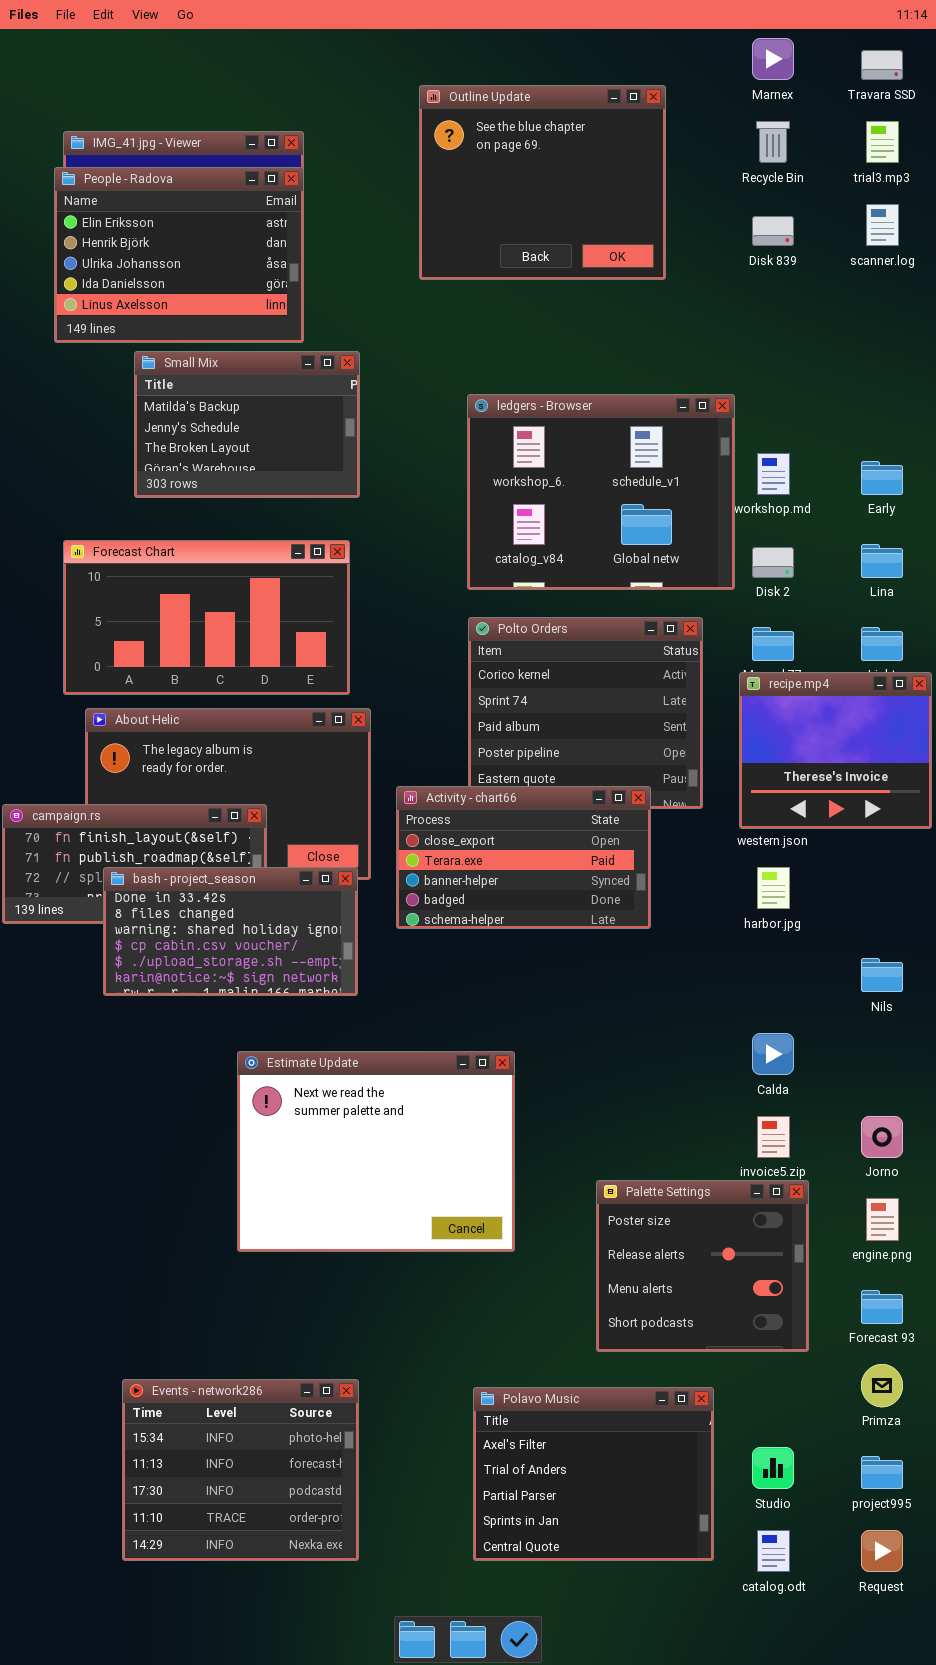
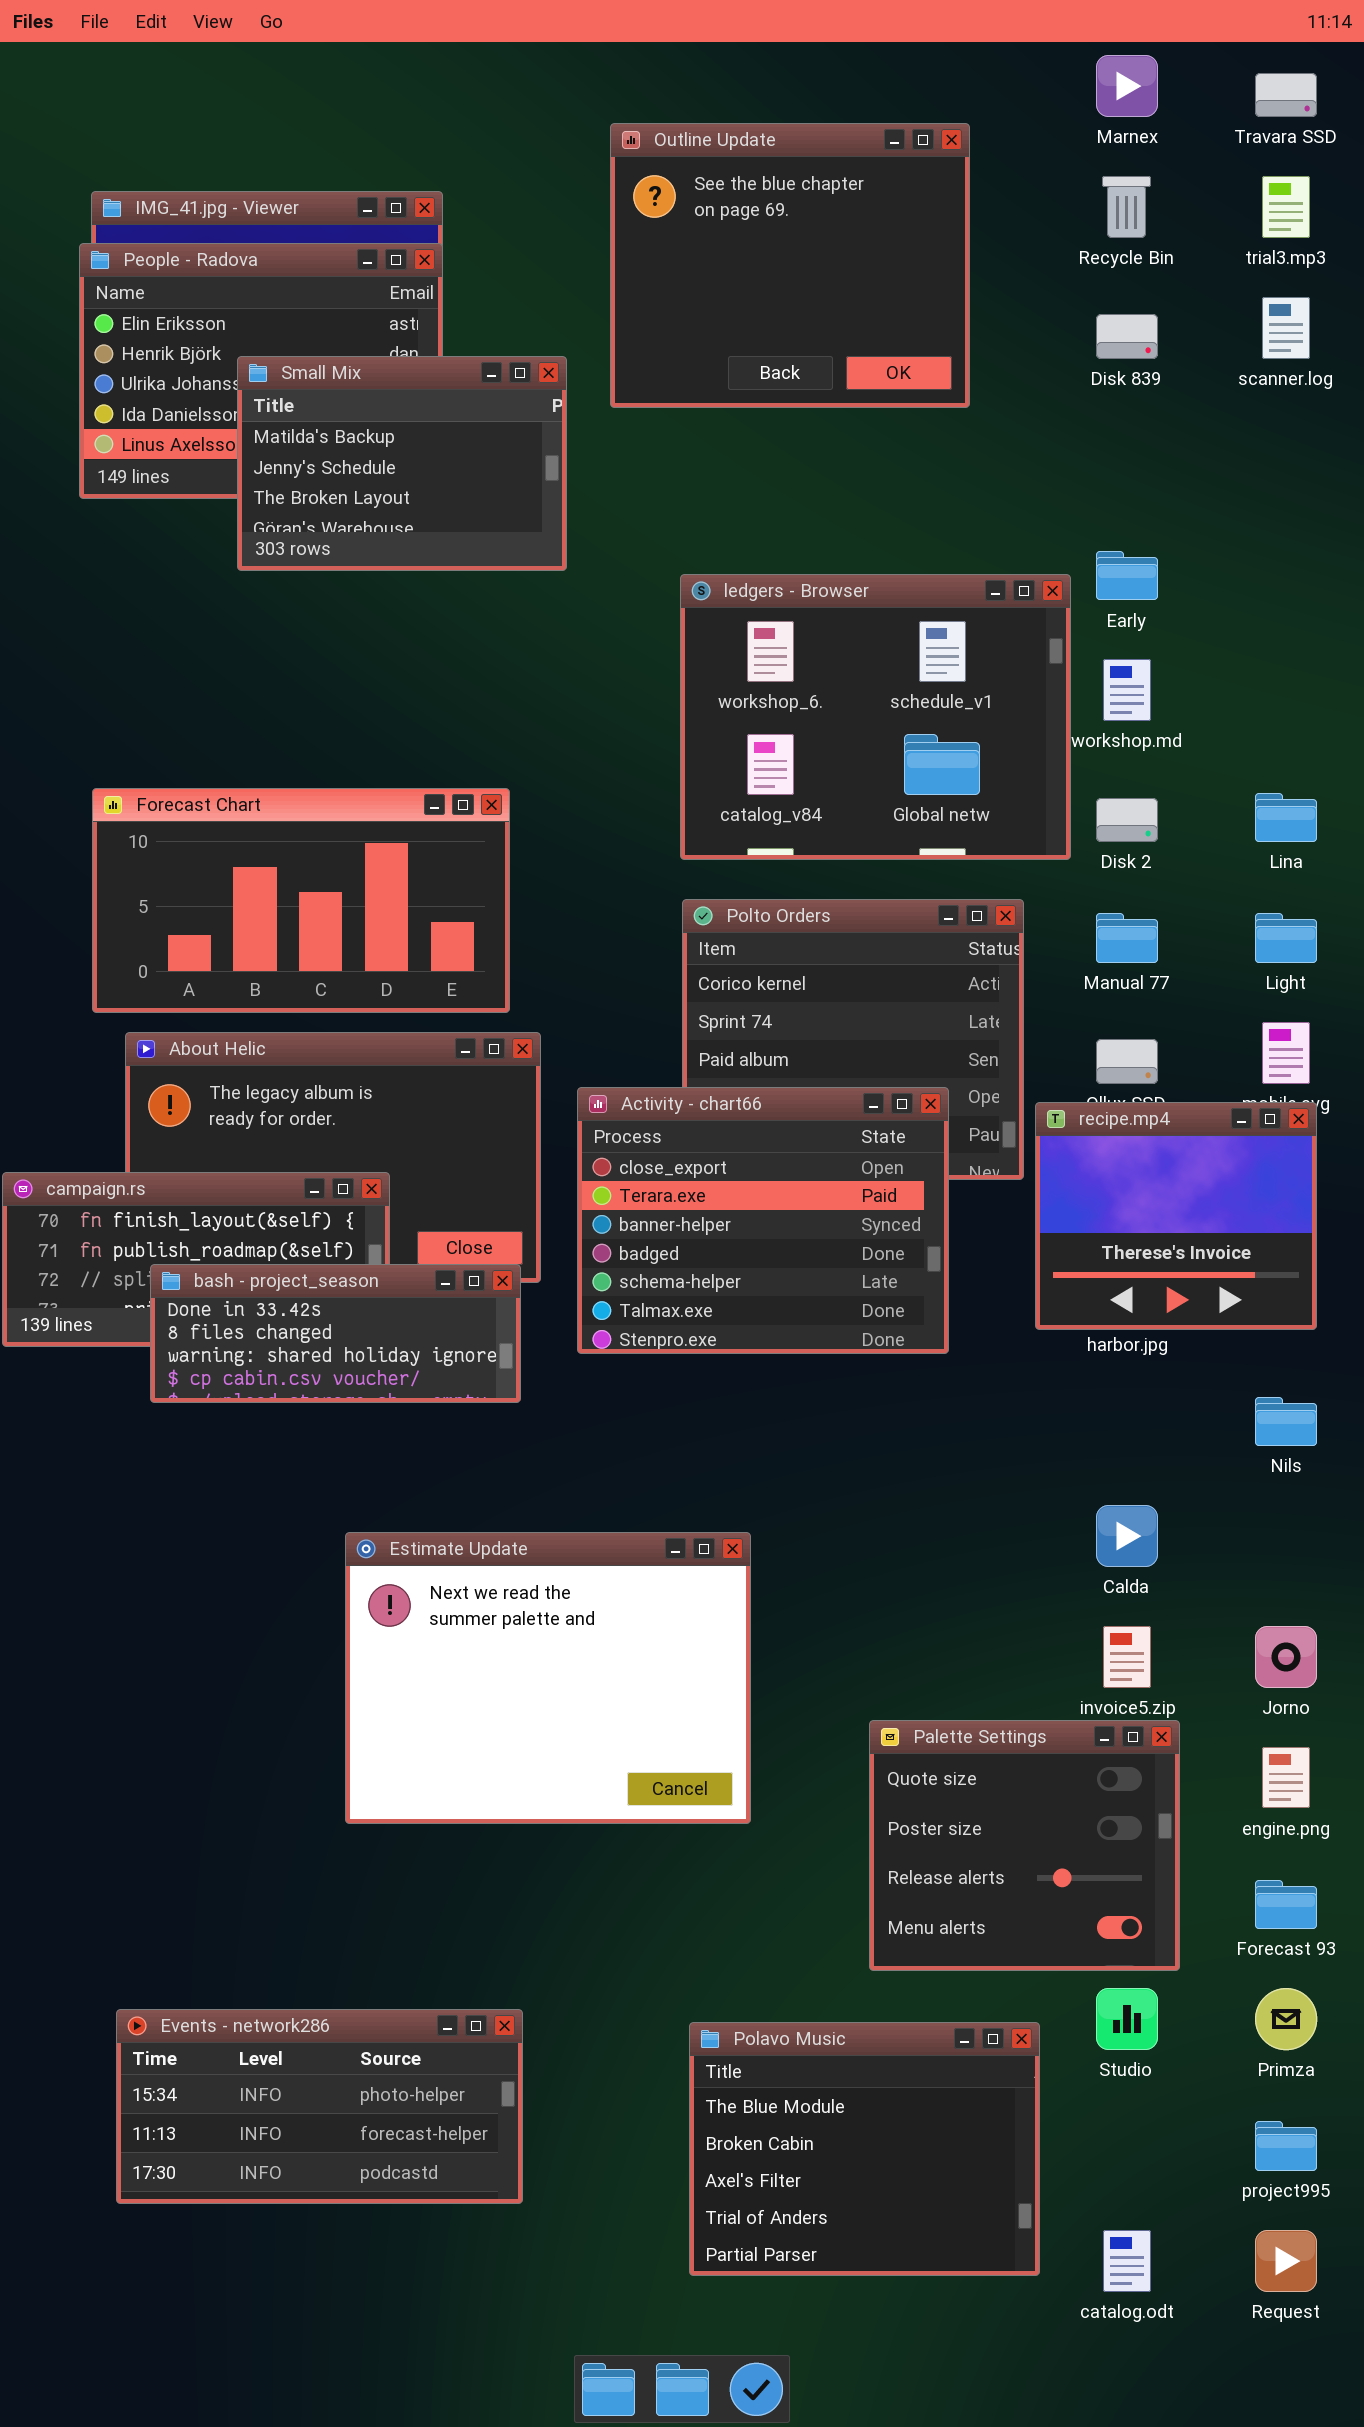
Small Mix: [134,351,360,498] -> [237,356,567,571], moved
Early: [861,461,903,495] -> [1096,551,1158,600], moved
recipe.mp4: [739,672,932,829] -> [1035,1102,1317,1330], moved
Activity - chart66: [396,786,651,929] -> [577,1087,949,1354], resized
bash - project_season: [103,867,358,996] -> [150,1264,521,1403], resized
Palette Settings: [596,1180,809,1352] -> [869,1720,1180,1971], scrolled up 1 row
Events - network286: [122,1379,359,1561] -> [116,2009,523,2204], resized
Polavo Music: [473,1387,714,1561] -> [689,2022,1040,2276], scrolled up 2 rows
Studio: [752,1447,794,1489] -> [1096,1988,1158,2050], moved

